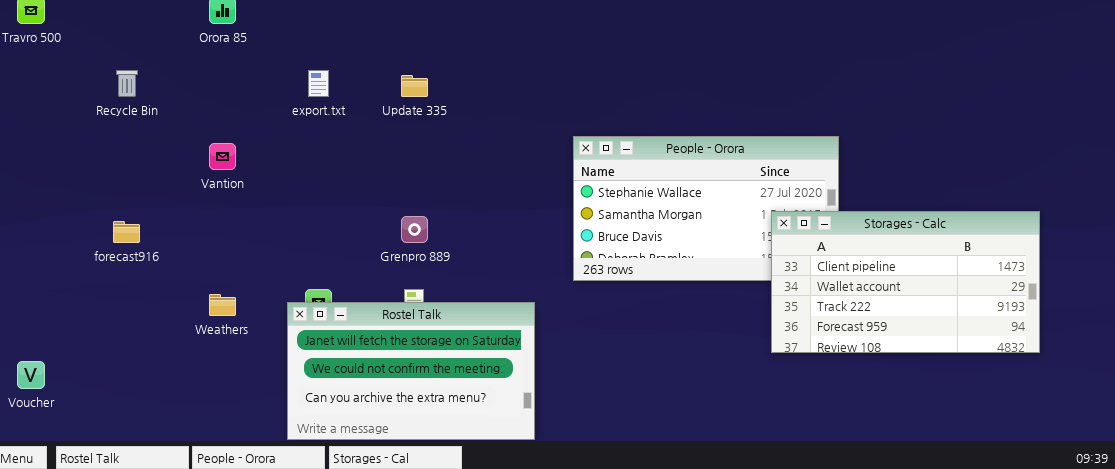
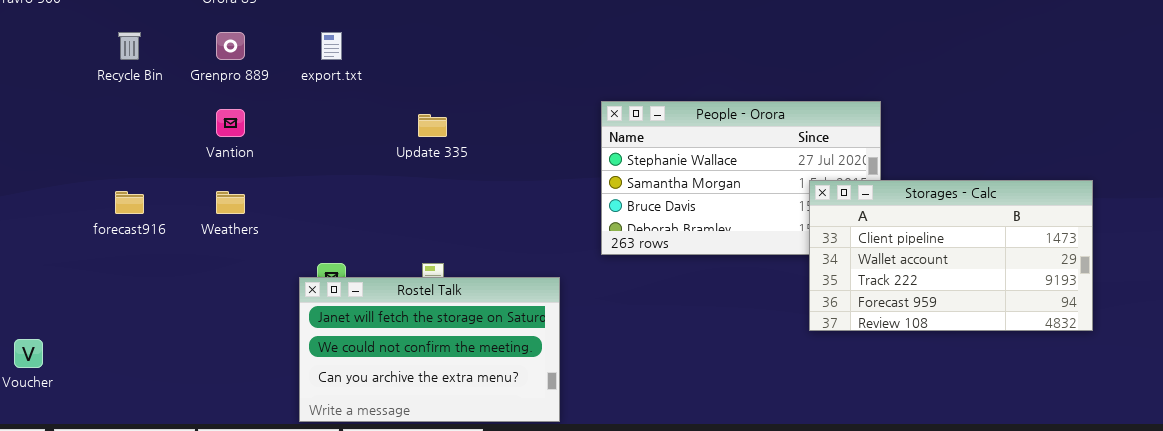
Update 335: [401,75,428,97] -> [418,114,447,137], moved
Grenpro 889: [401,216,428,243] -> [216,32,245,60], moved
Weathers: [209,294,236,316] -> [216,191,245,214], moved

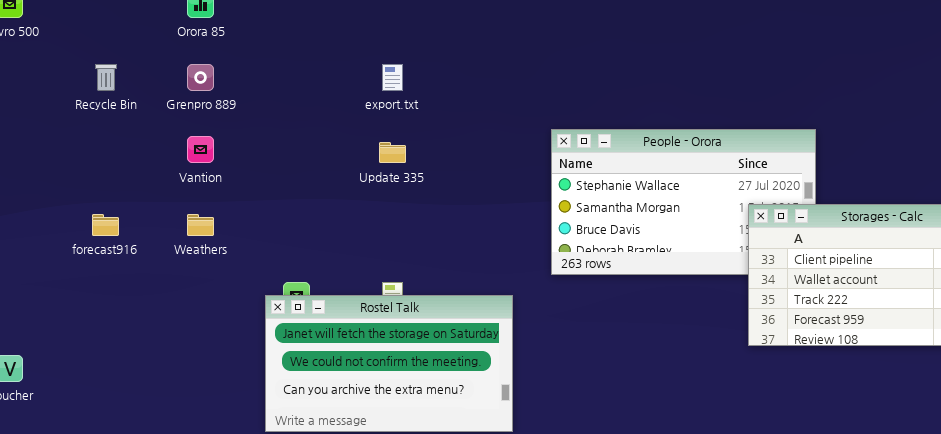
export.txt: [321,32,342,60] -> [382,64,403,91], moved

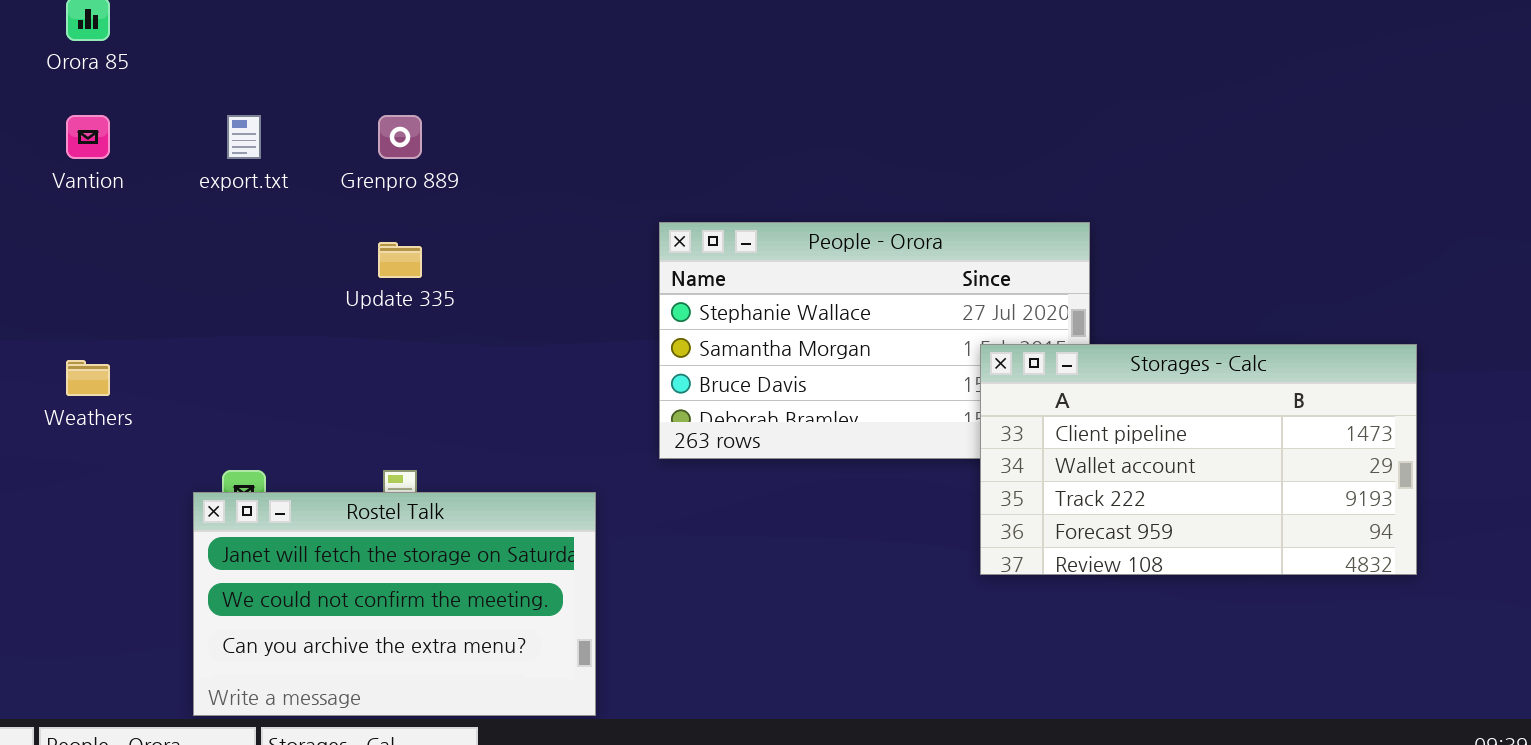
Grenpro 889: [187,64,214,91] -> [378,115,422,159], moved
export.txt: [382,64,403,91] -> [227,115,261,159], moved
Vantion: [187,136,214,163] -> [66,115,110,159], moved

